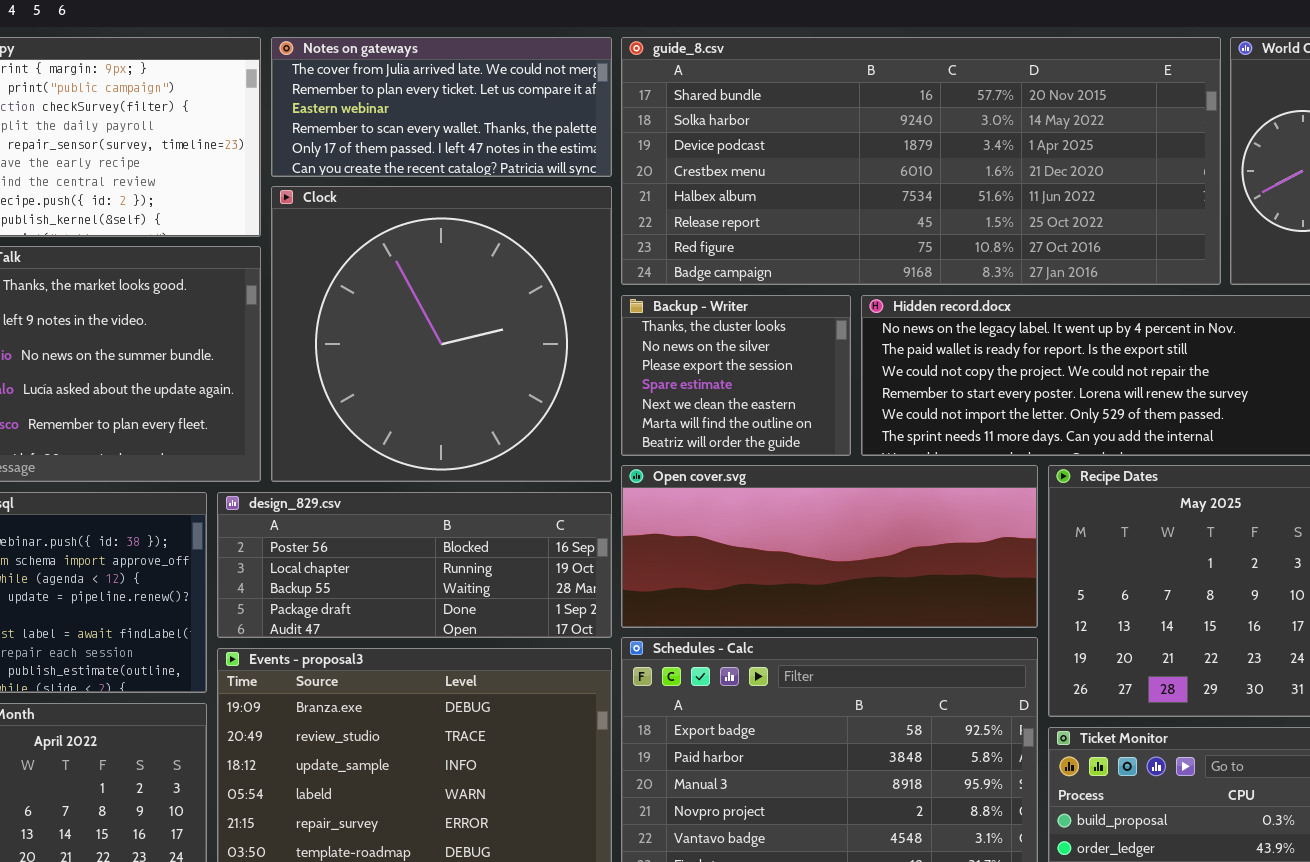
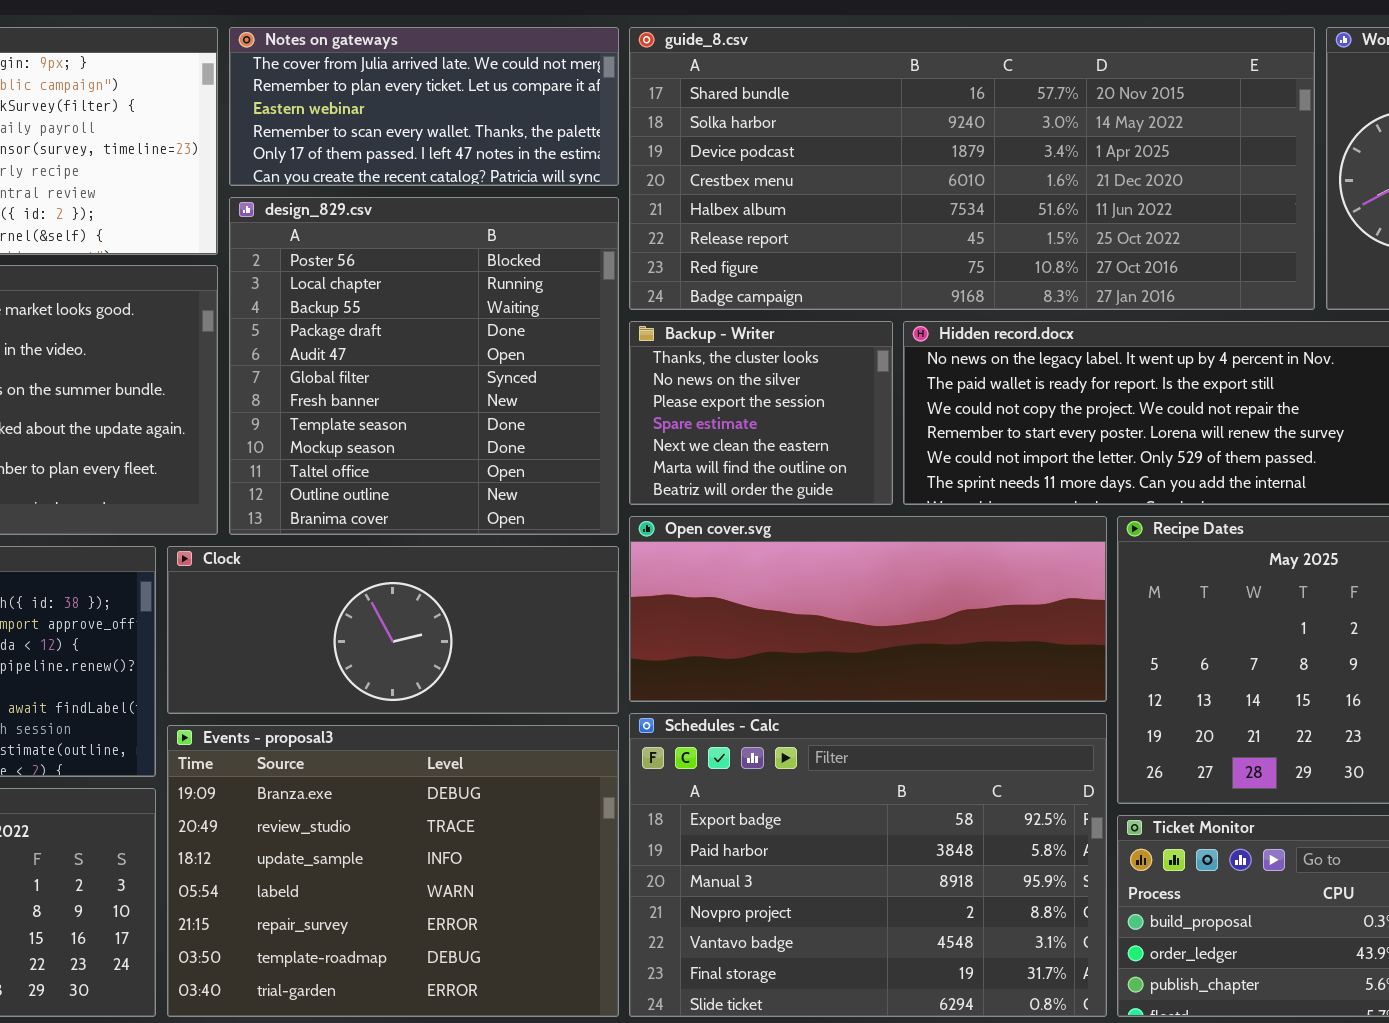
Clock: [271,186,612,482] -> [167,546,619,714], moved, resized
design_829.csv: [217,492,612,638] -> [229,197,619,535], moved, resized

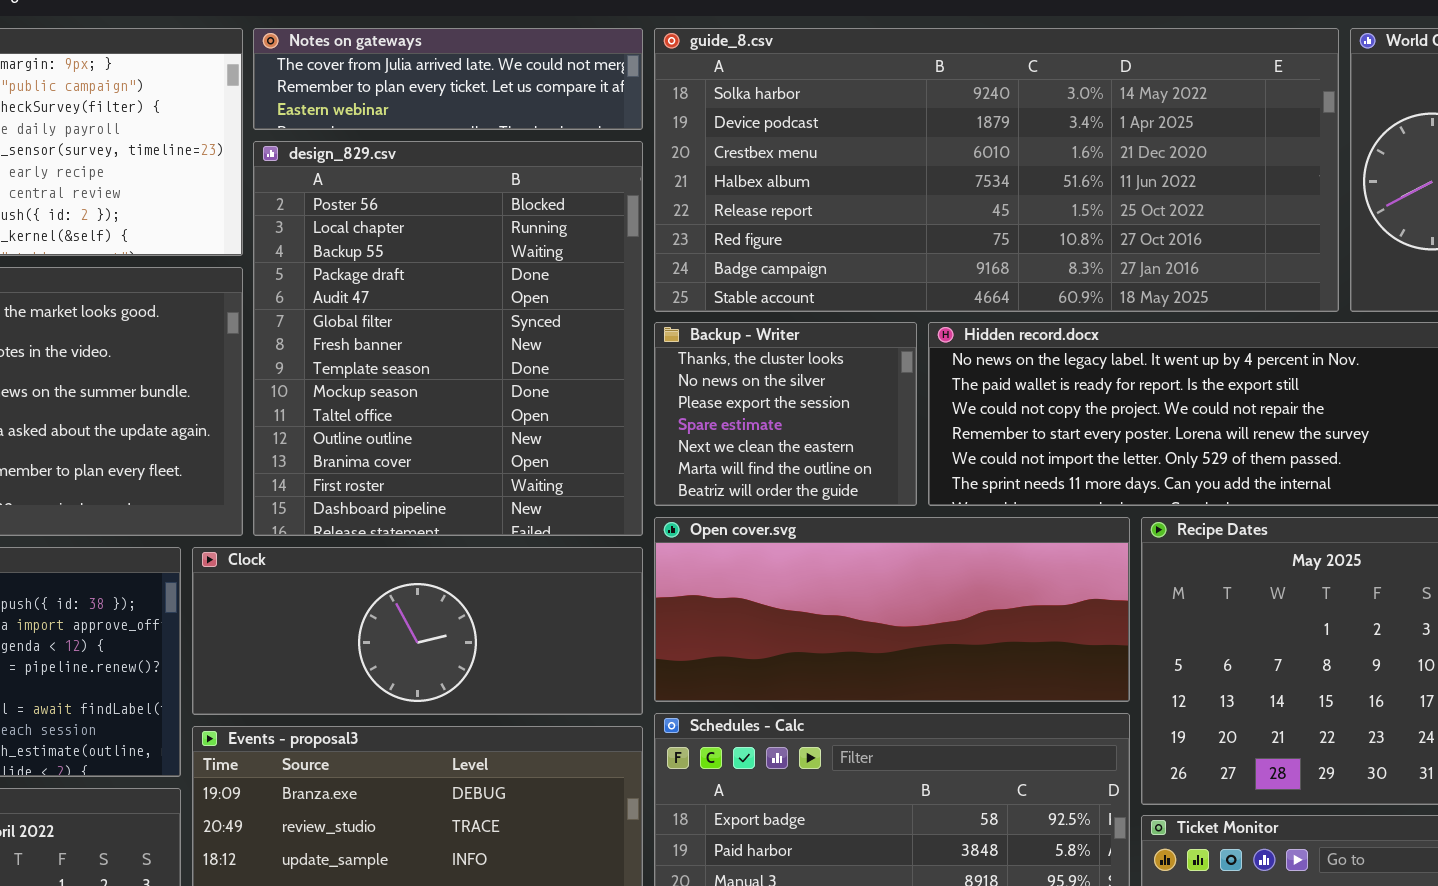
Notes on gateways: [229,27,619,186] -> [253,28,643,130], resized
guide_8.csv: [629,27,1315,310] -> [654,28,1339,312], scrolled down 1 row
design_829.csv: [229,197,619,535] -> [253,141,643,536], resized

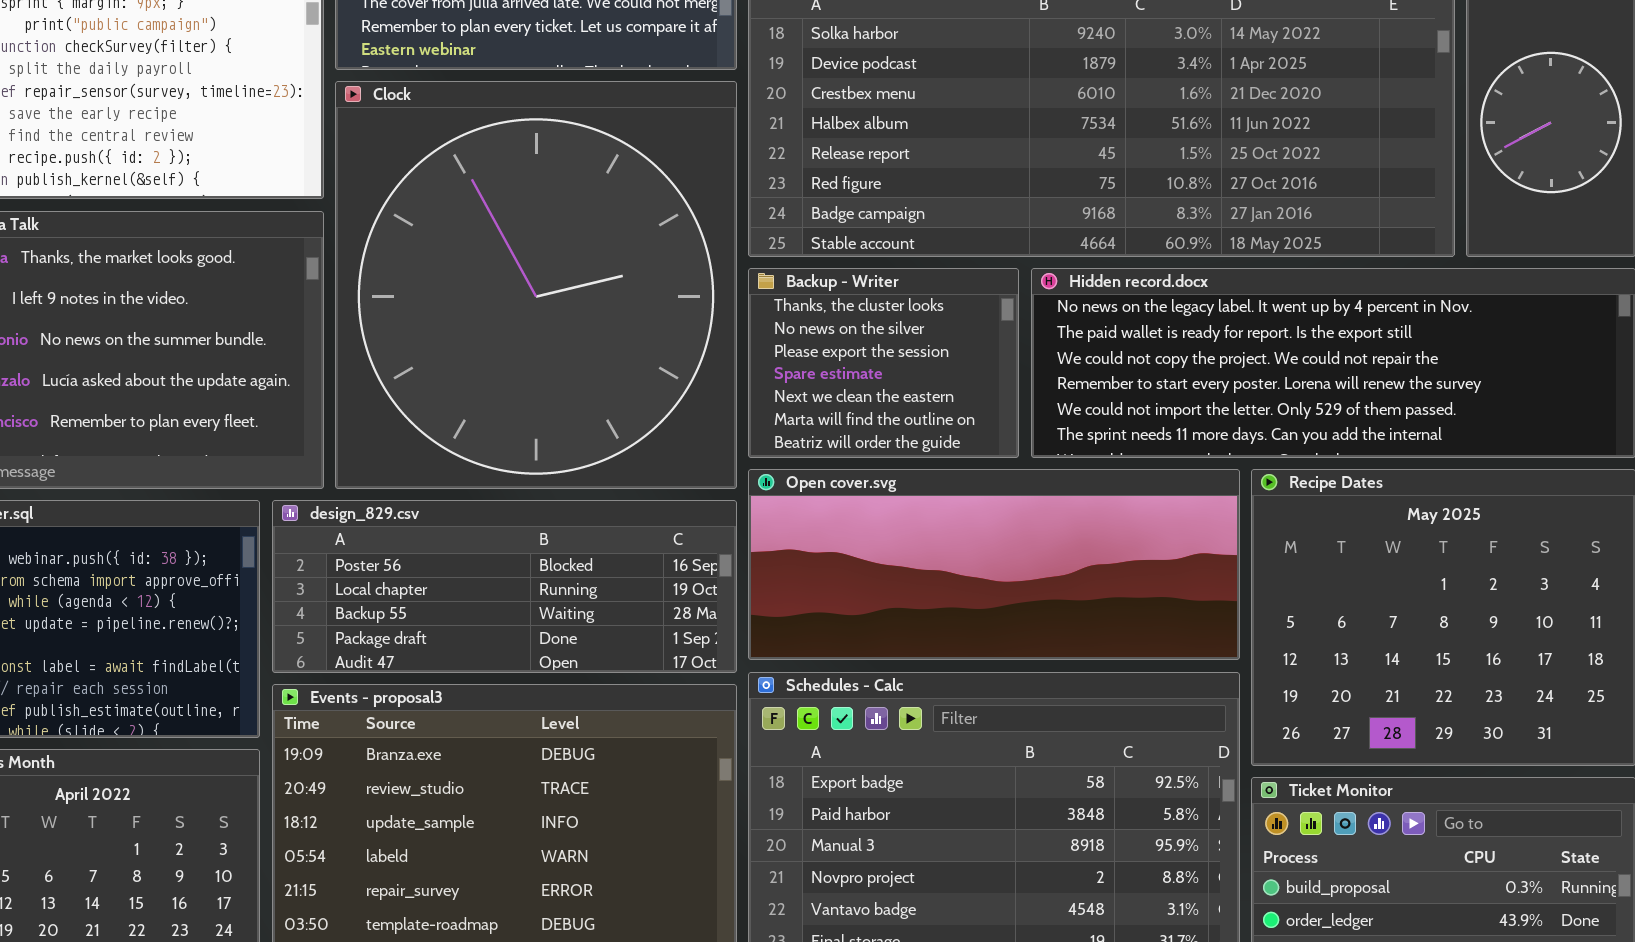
design_829.csv: [253,141,643,536] -> [272,500,737,673], moved, resized
Clock: [192,547,643,715] -> [335,81,737,489], moved, resized

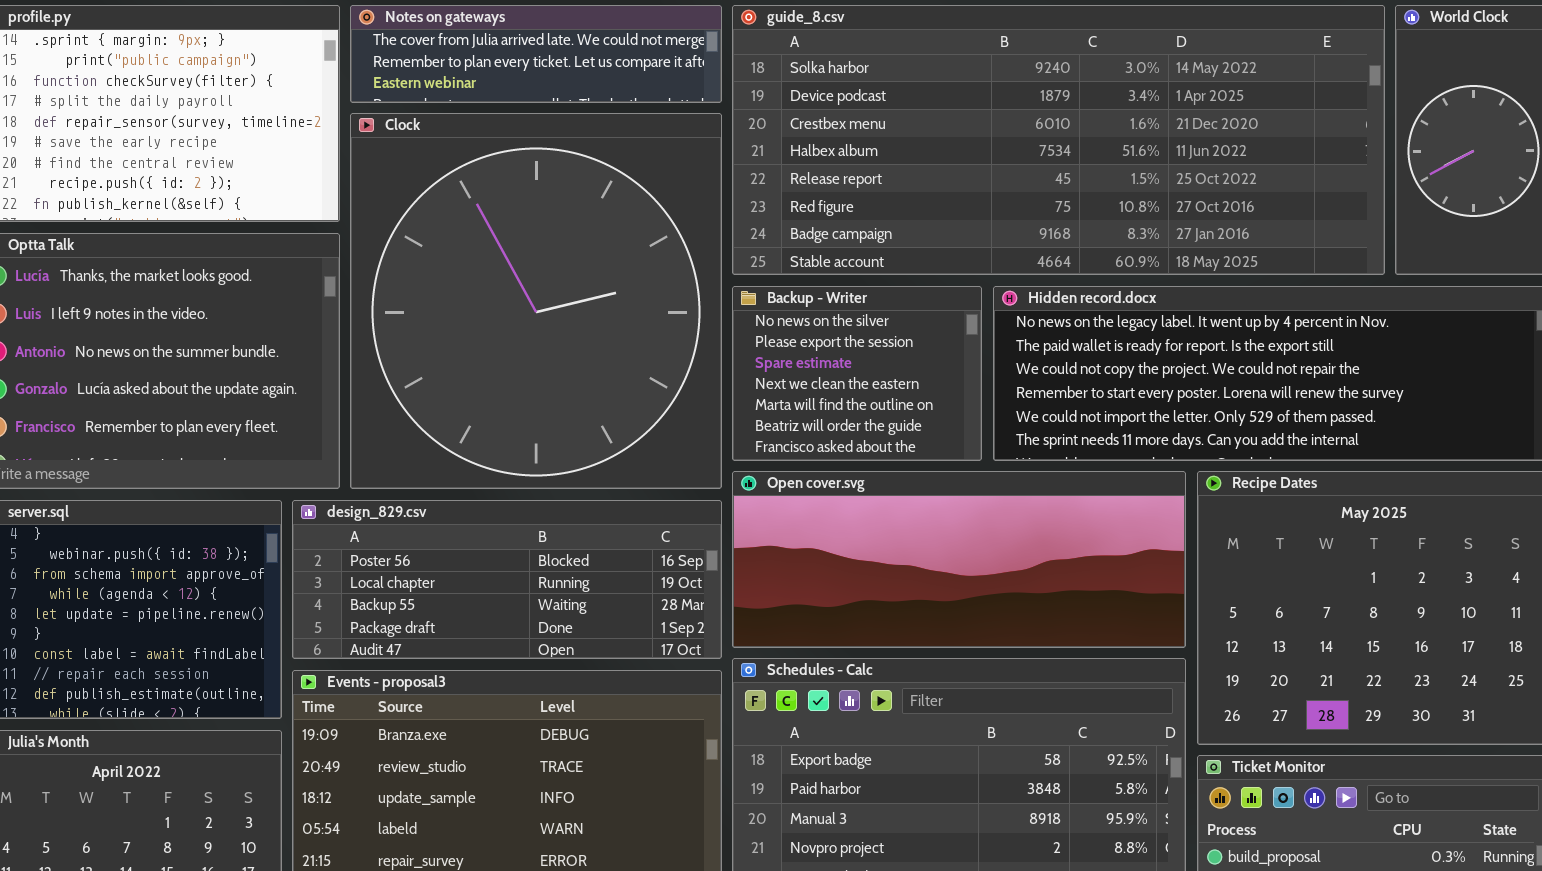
Backup - Writer: [748,268,1019,458] -> [732,286,982,461], scrolled down 1 row

